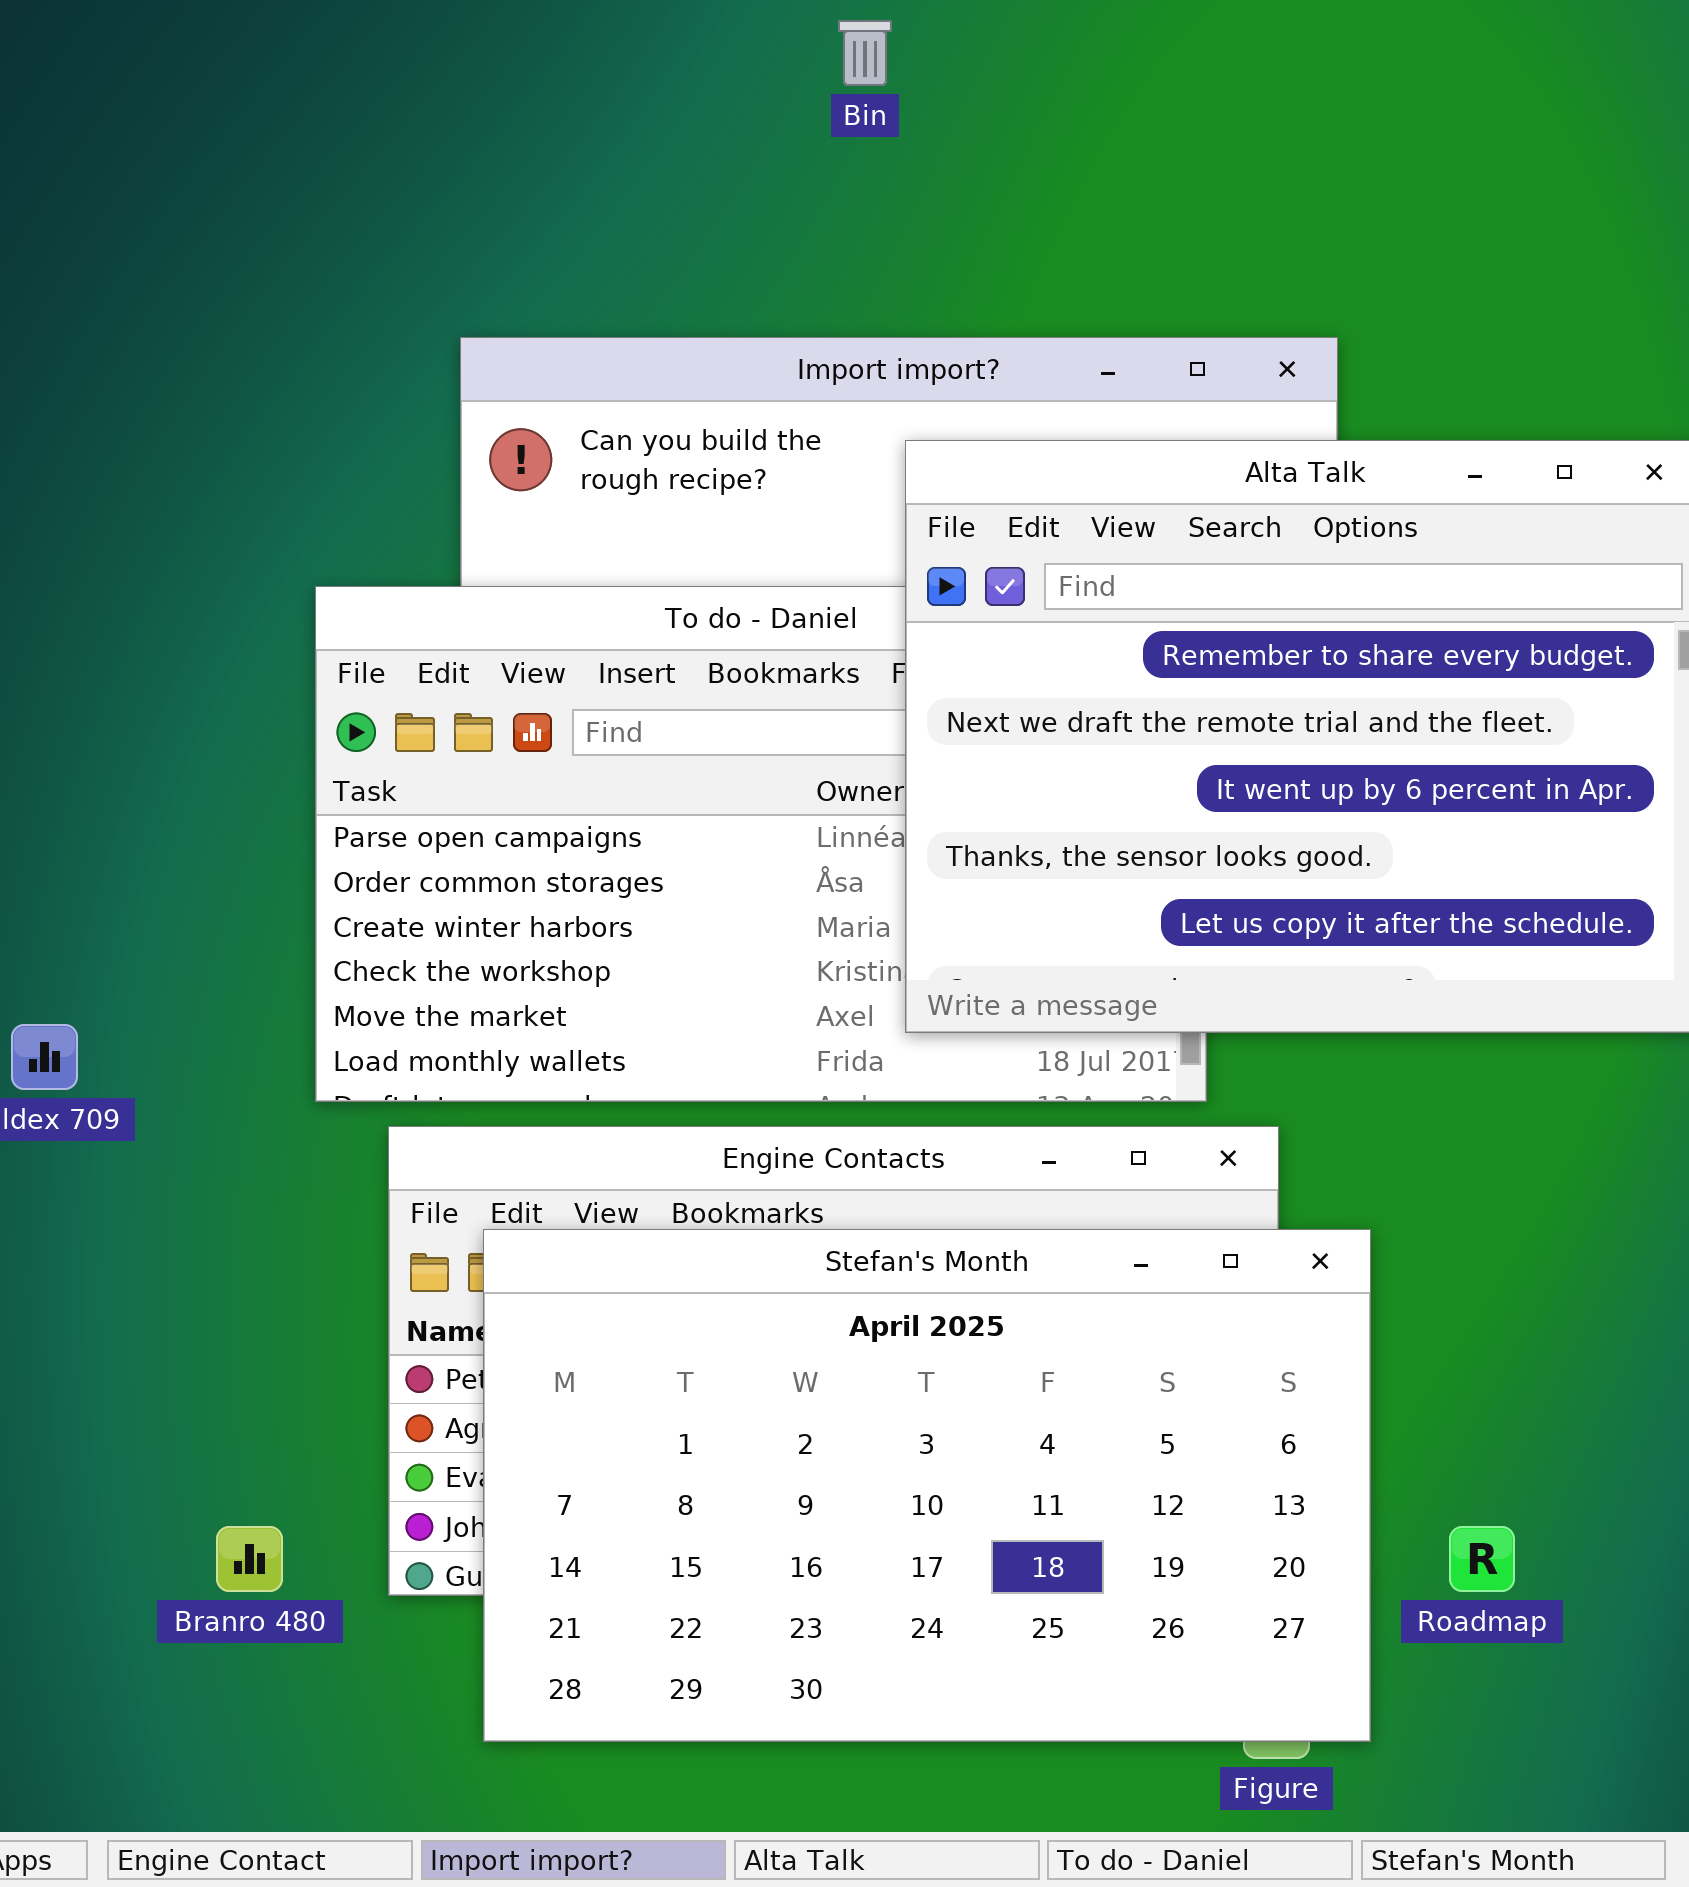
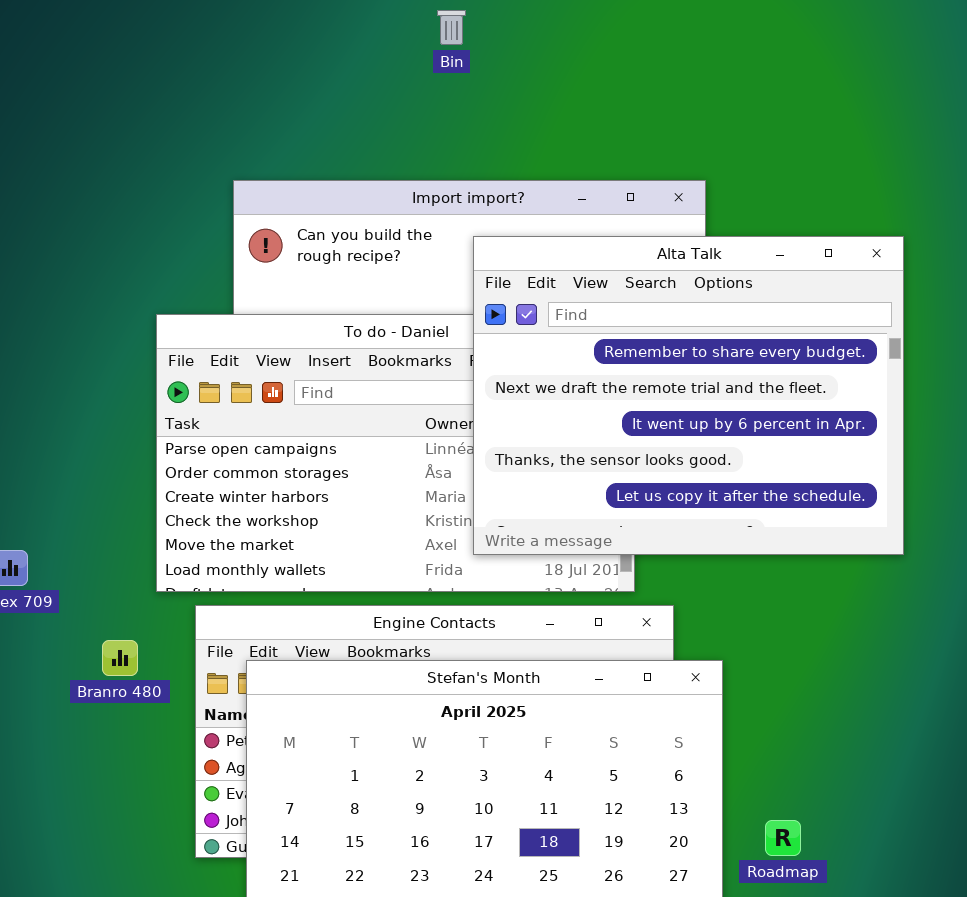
Branro 480: [216,1526,283,1592] -> [102,640,138,676], moved

